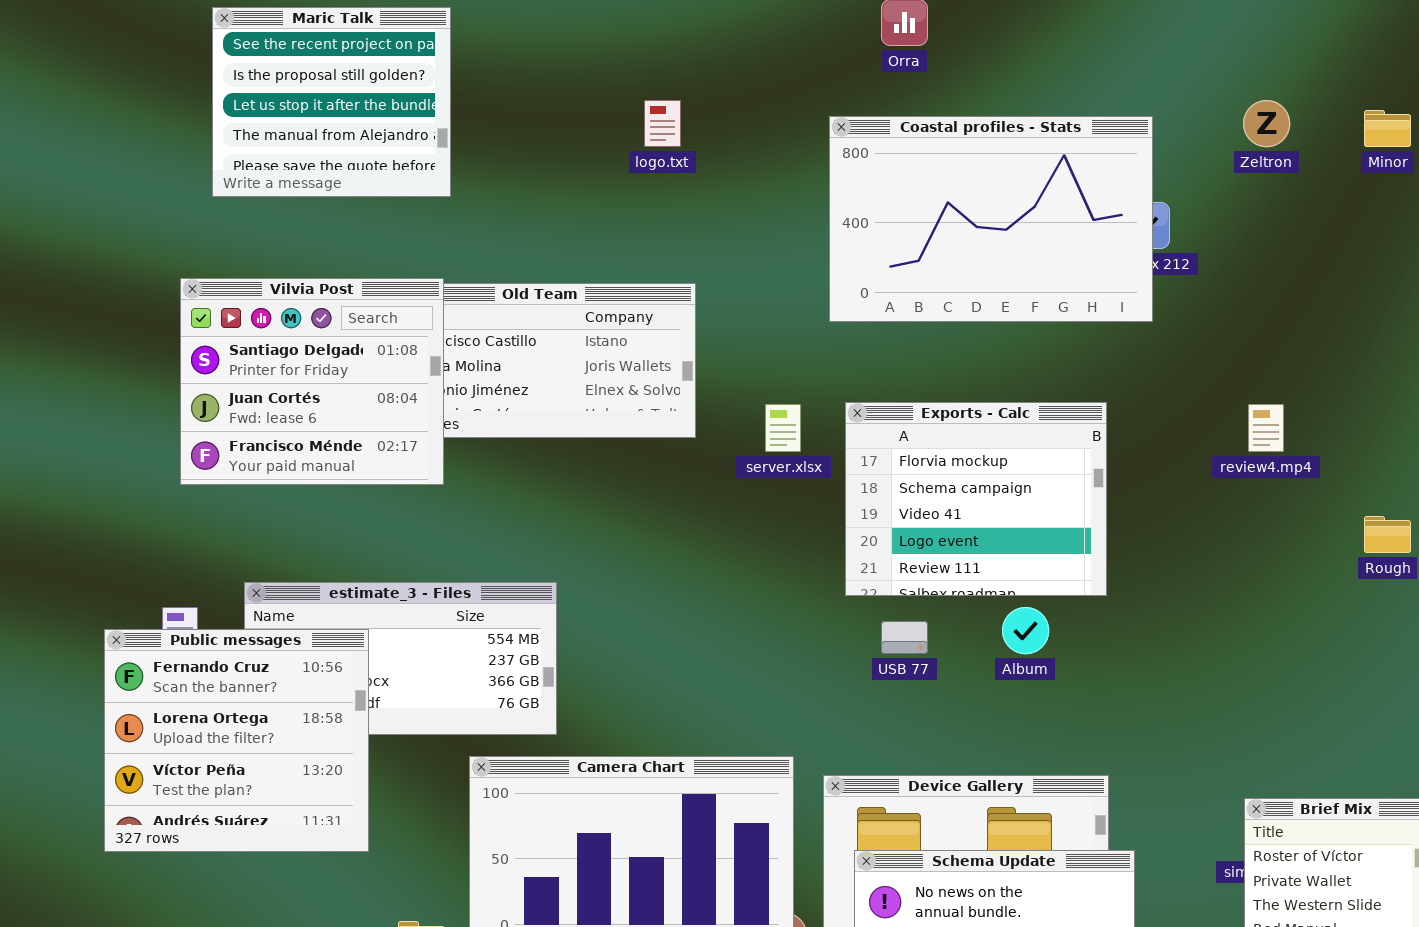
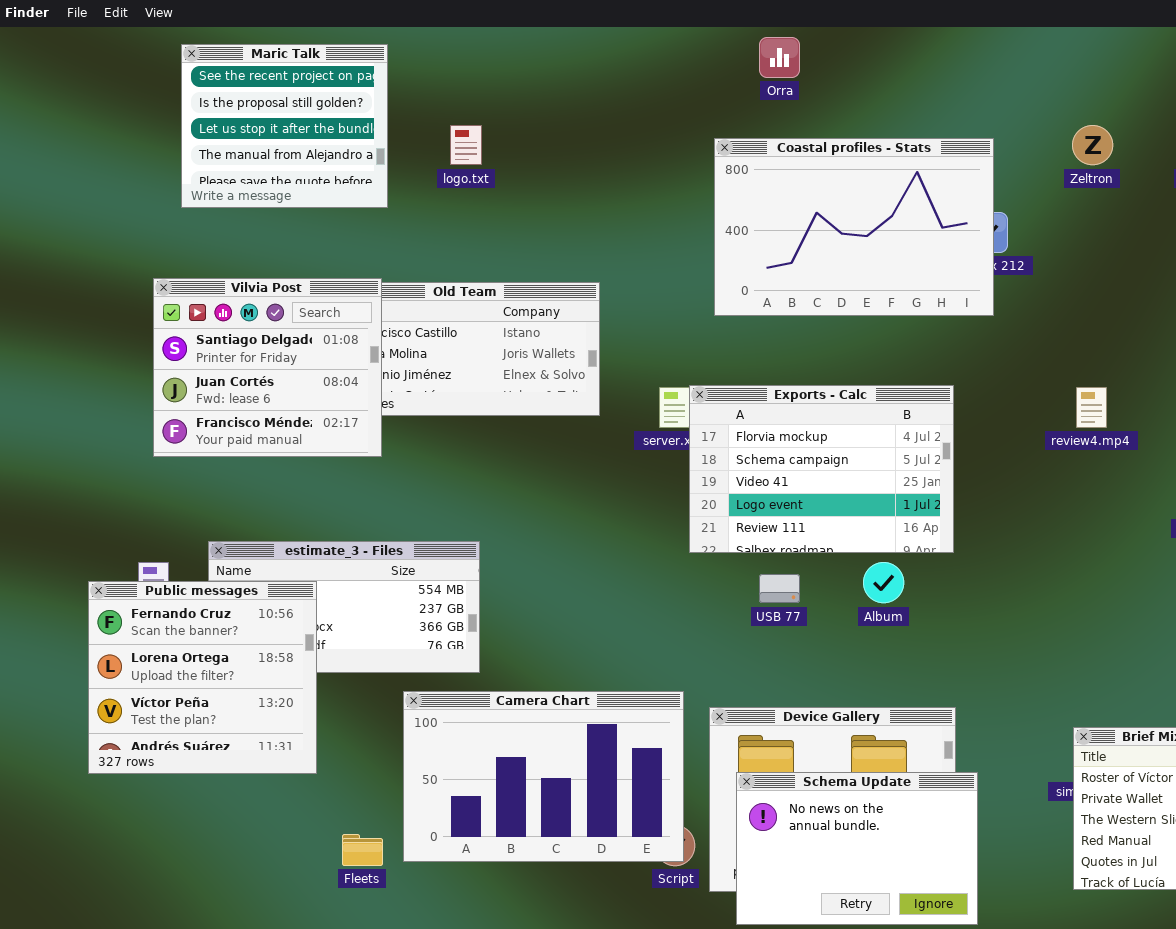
logo.txt: [644,100,681,147] -> [450,125,482,165], moved
Exports - Calc: [845,402,1107,596] -> [689,385,954,553], resized

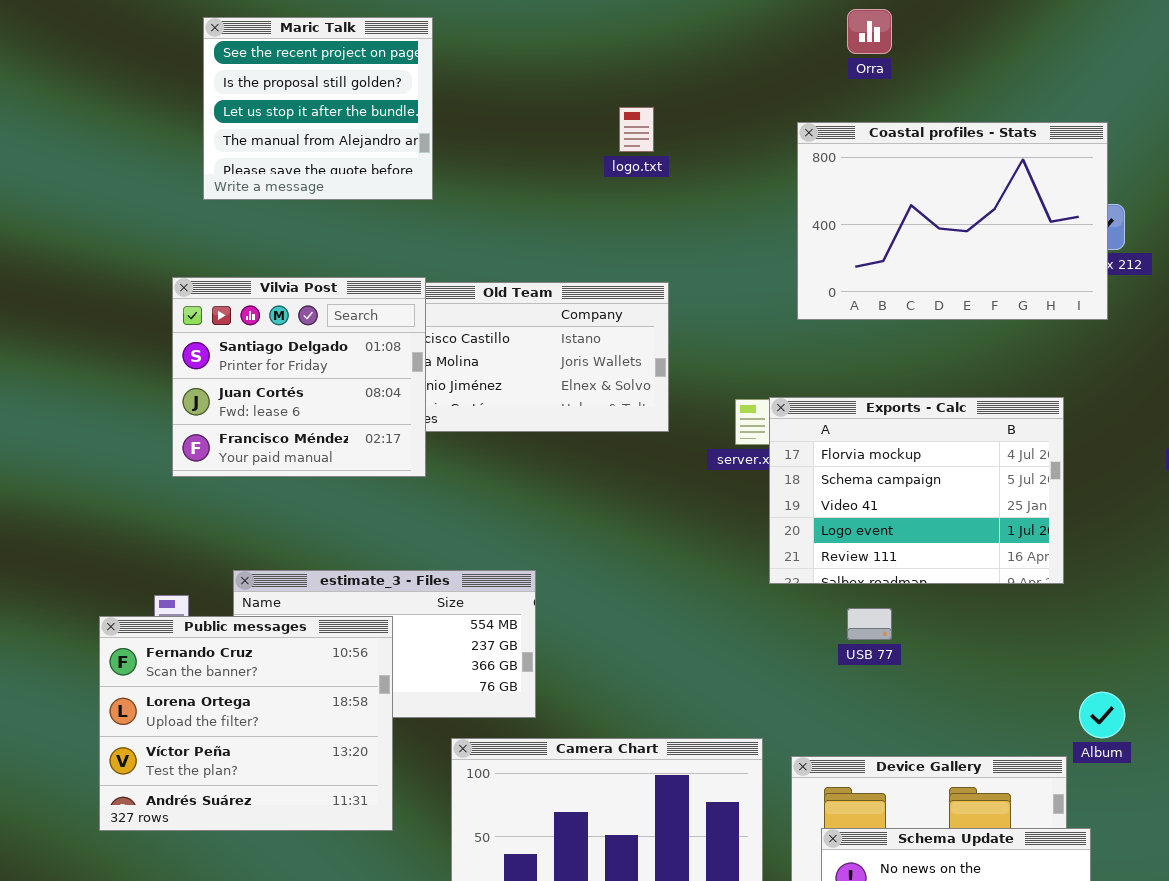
logo.txt: [450,125,482,165] -> [619,107,654,152], moved
Album: [863,562,904,603] -> [1079,692,1125,738], moved
Public messages: [88,581,317,774] -> [99,616,393,831], resized

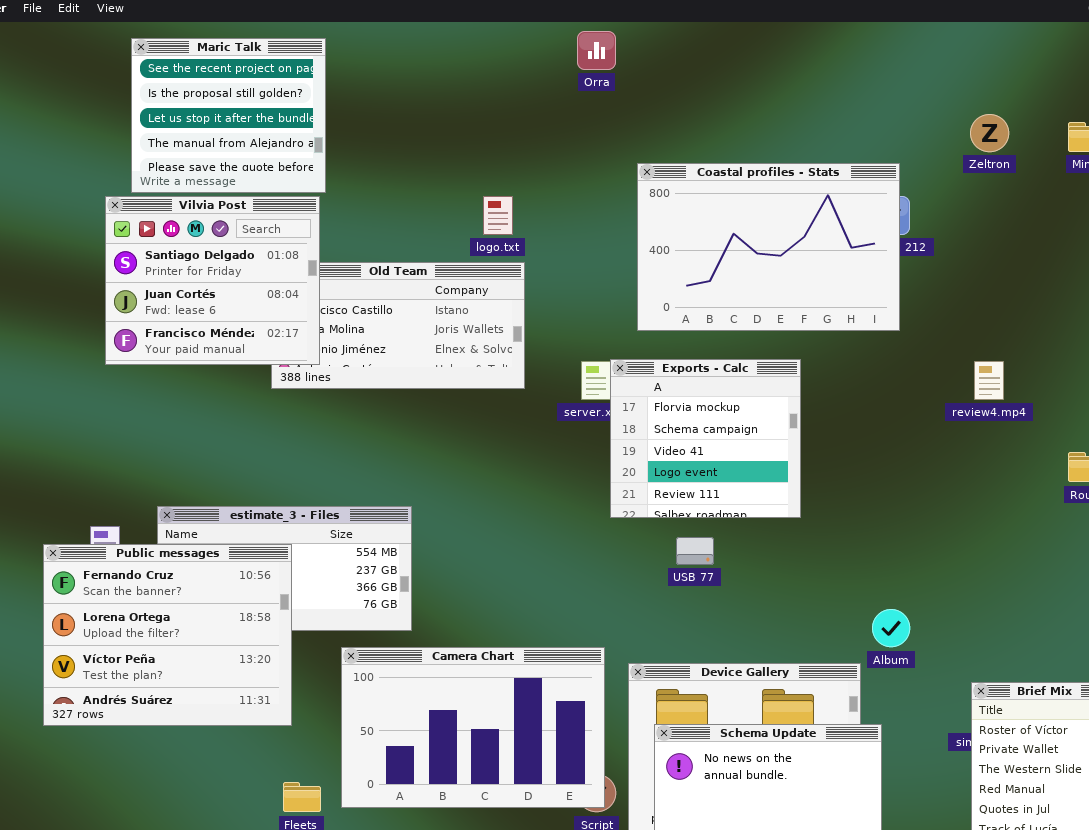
Orra: [847,9,892,54] -> [577,31,616,70], moved
logo.txt: [619,107,654,152] -> [483,196,513,235], moved
Coastal profiles - Stats: [797,122,1108,320] -> [637,163,900,331], moved
Vilvia Post: [172,277,426,477] -> [105,196,320,365], moved
Exports - Calc: [769,397,1064,584] -> [610,359,801,518], resized

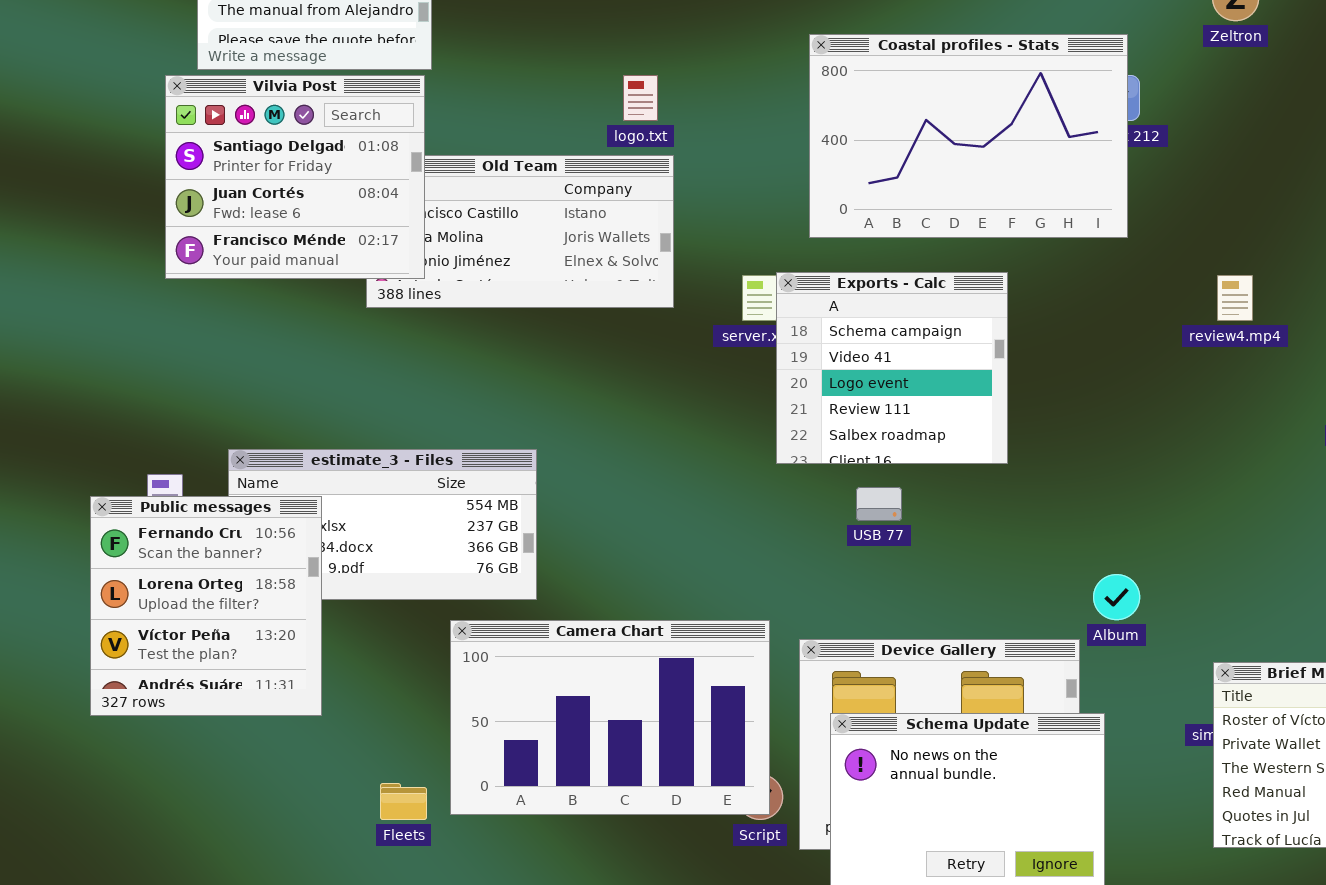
Exports - Calc: [610,359,801,518] -> [776,272,1008,464], scrolled down 1 row
Public messages: [43,544,292,726] -> [90,496,322,716], resized

